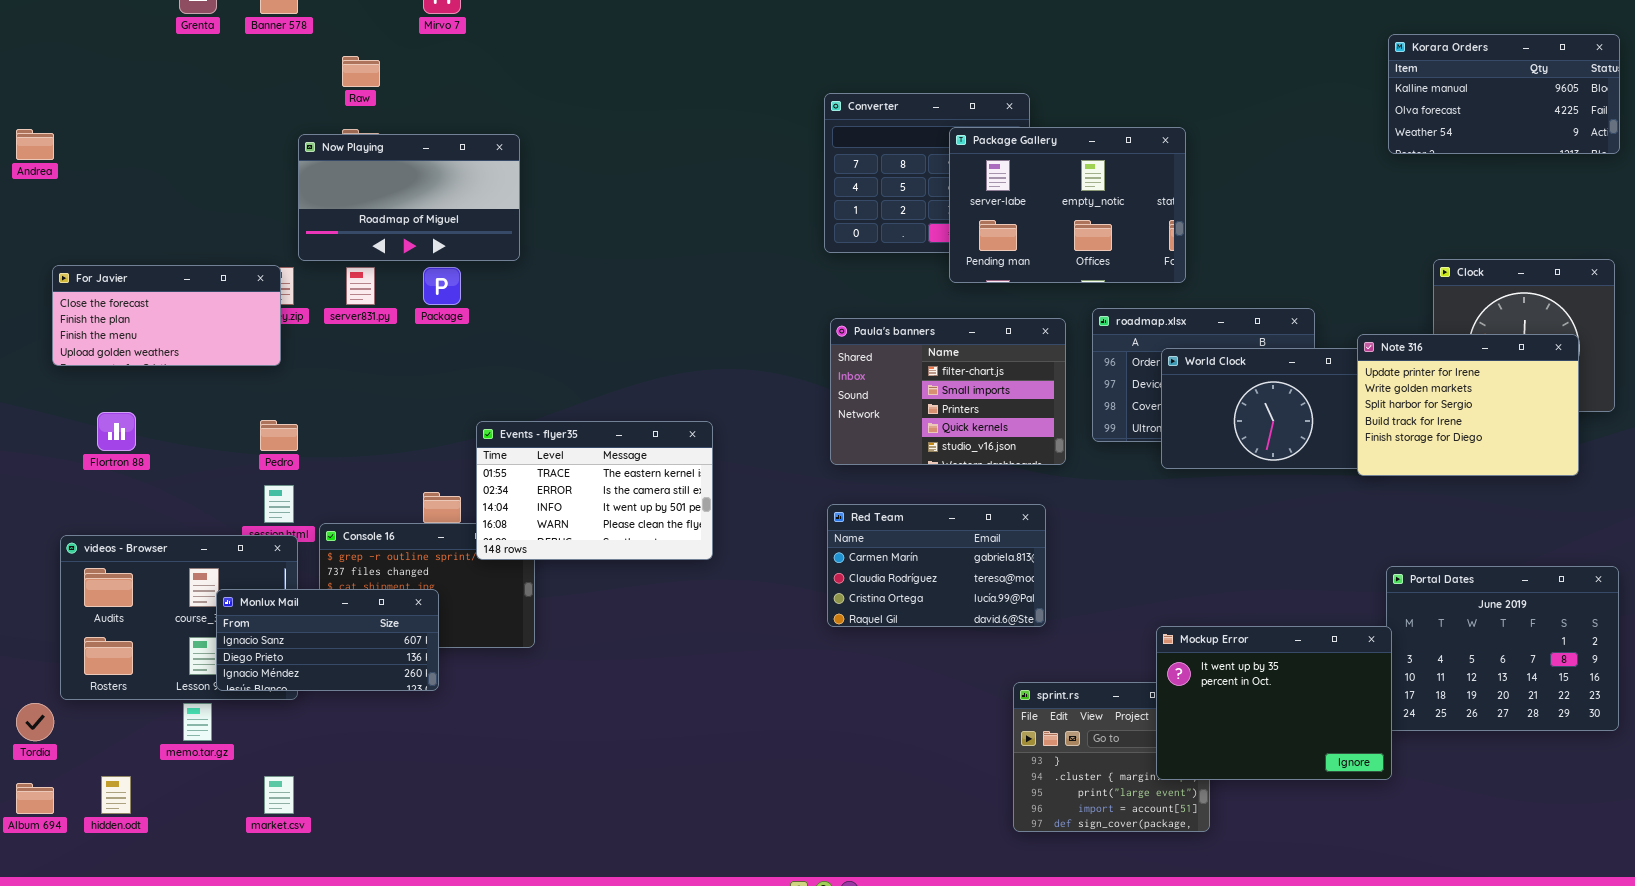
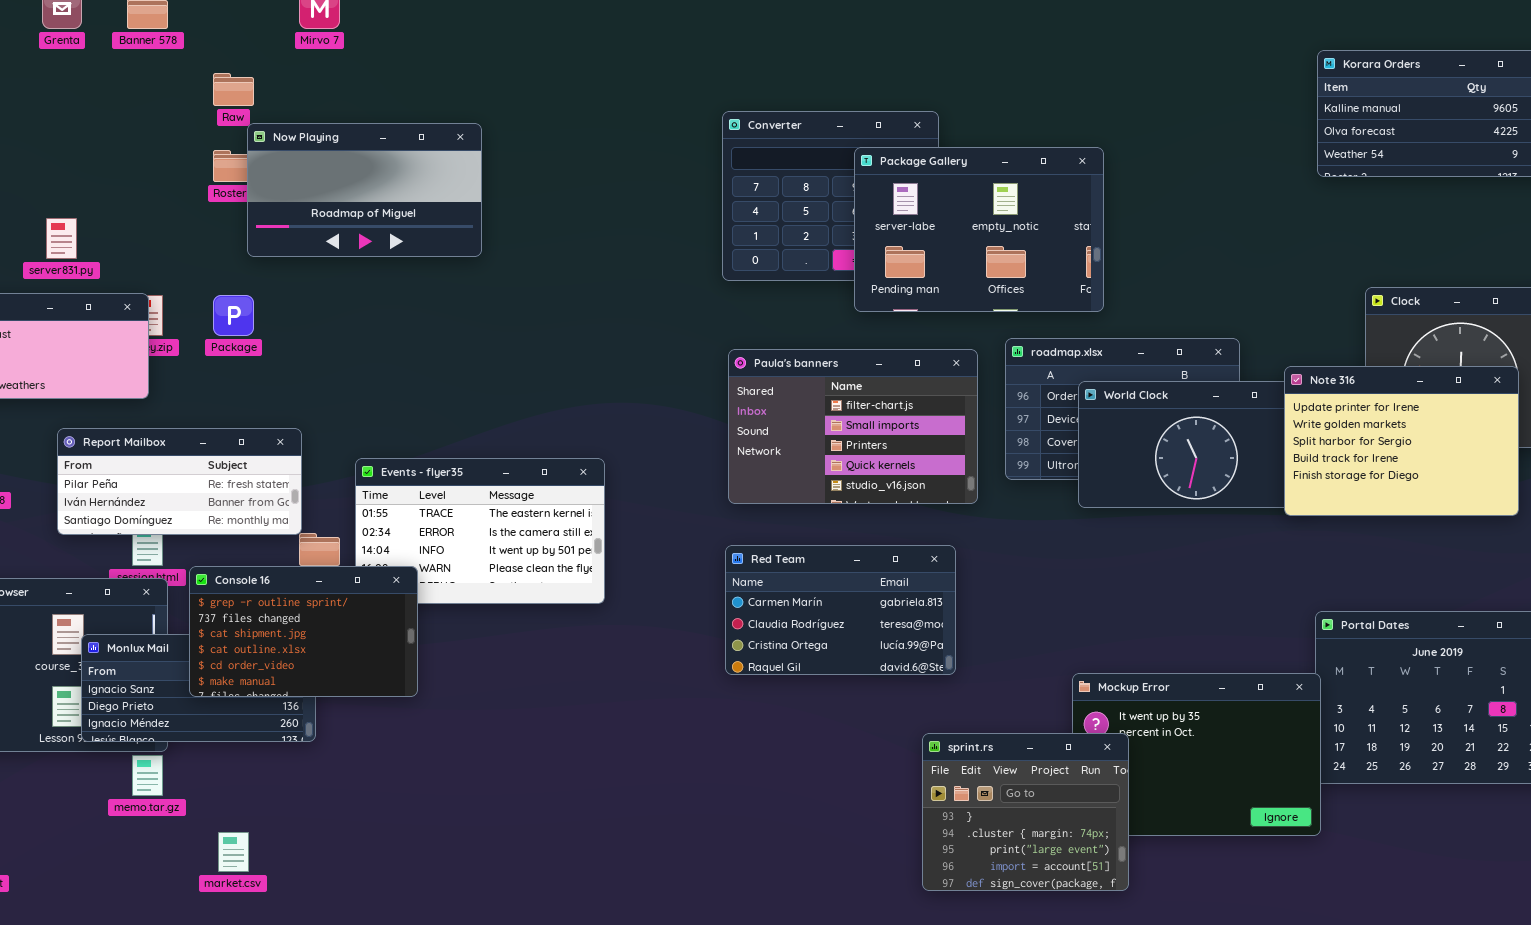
Now Playing: [298,134,520,261] -> [247,123,482,257], moved
server831.py: [346,267,375,305] -> [46,218,77,259], moved
Package: [423,267,461,305] -> [213,295,254,336], moved
Report Mailbox: none -> [57,428,302,535], opened
Console 16: [319,523,535,648] -> [189,566,418,697], raised
sprint.rs: [1013,682,1210,832] -> [922,733,1129,891], raised
memo.tar.gz: [183,703,212,741] -> [132,755,163,796], moved
market.csv: [264,776,294,814] -> [218,832,249,872], moved

